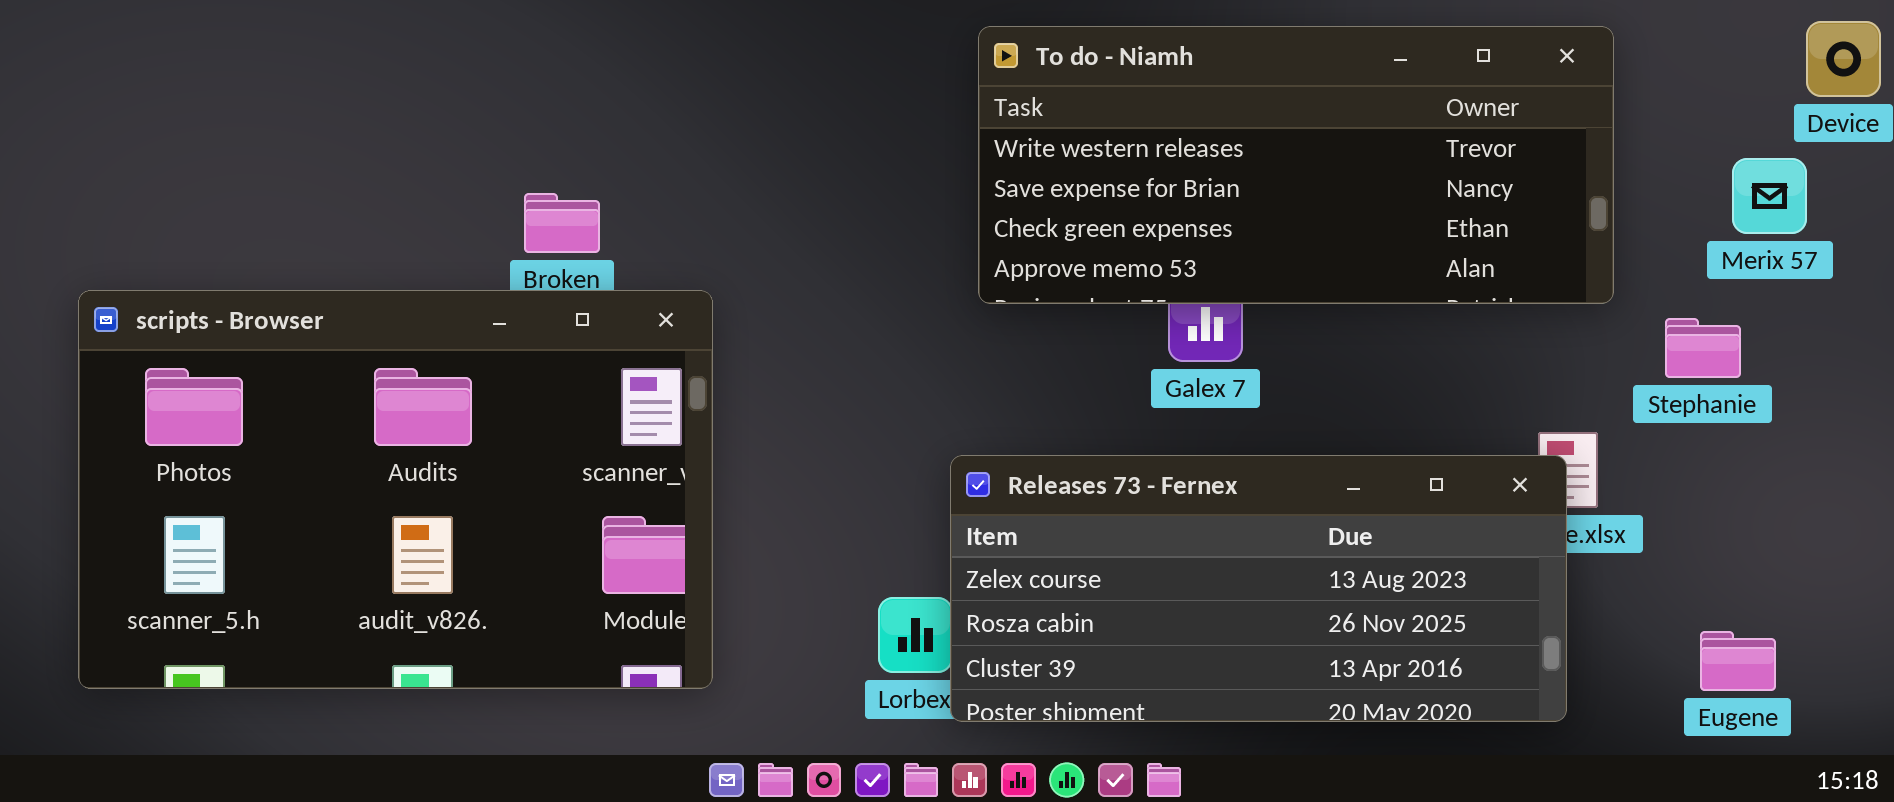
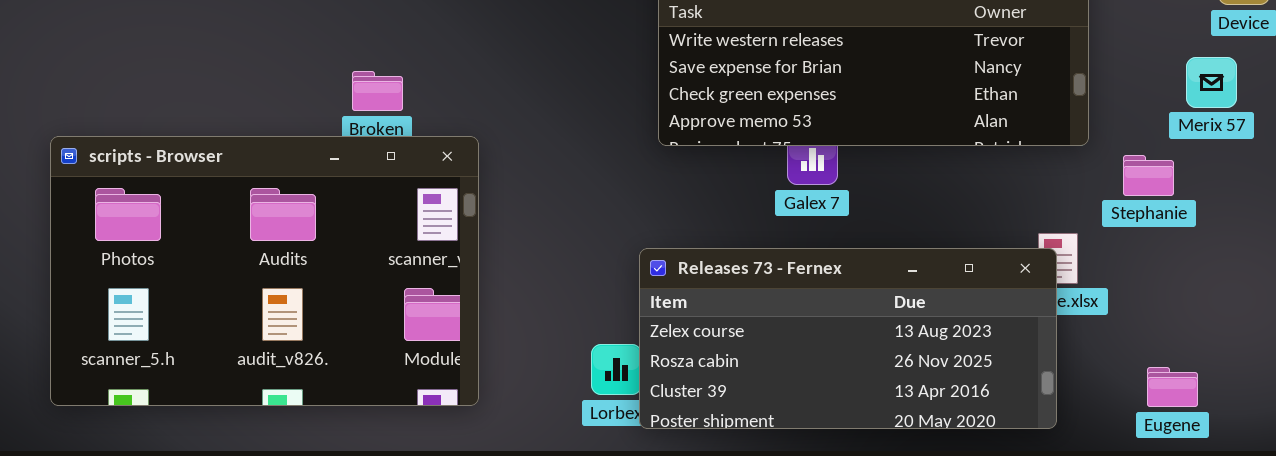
Merix 57: [1732,158,1807,234] -> [1186,57,1237,108], moved

